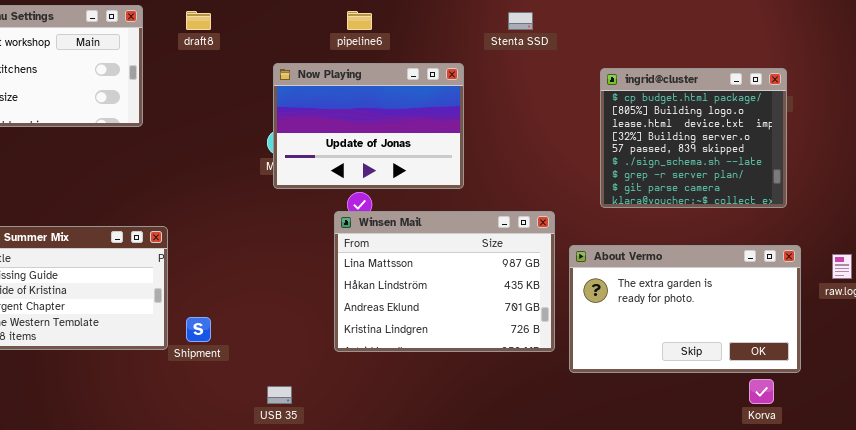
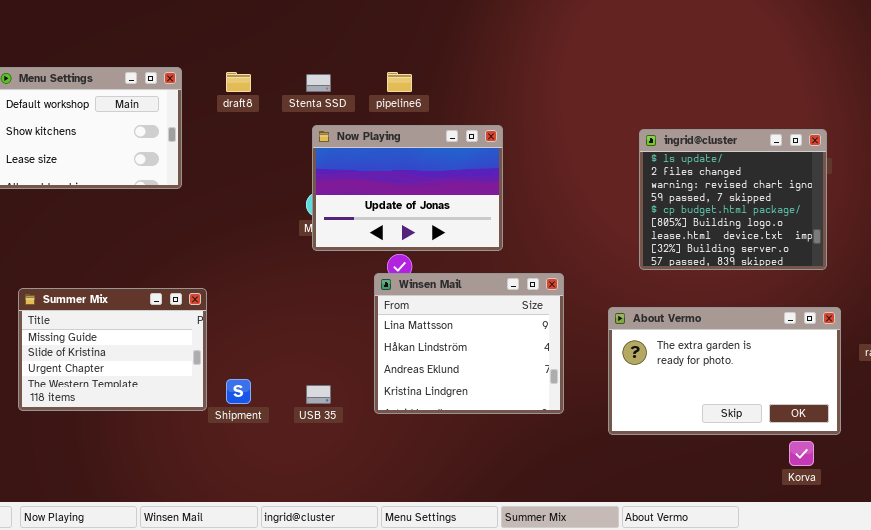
Stenta SSD: [508,12,533,30] -> [306,74,331,92], moved
ingrid@cluster: [600,68,787,208] -> [639,129,827,270], scrolled up 4 rows
Winsen Mail: [334,211,555,352] -> [374,273,564,414], resized
USB 35: [267,386,292,404] -> [306,385,331,404], moved

